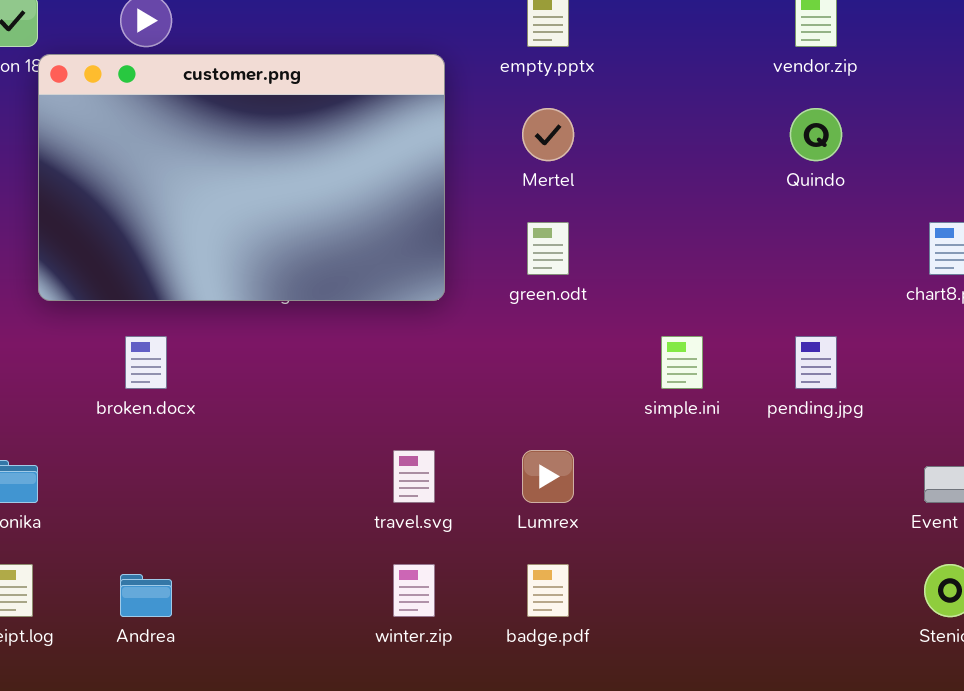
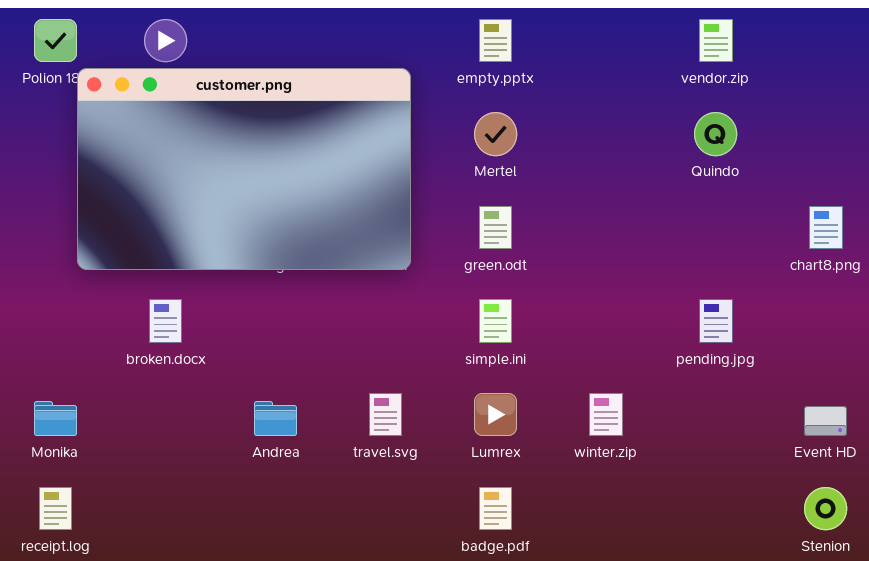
simple.ini: [661,336,703,389] -> [479,299,512,343], moved
winter.zip: [393,564,435,617] -> [589,393,623,436], moved
Andrea: [120,574,172,617] -> [254,401,297,436], moved

